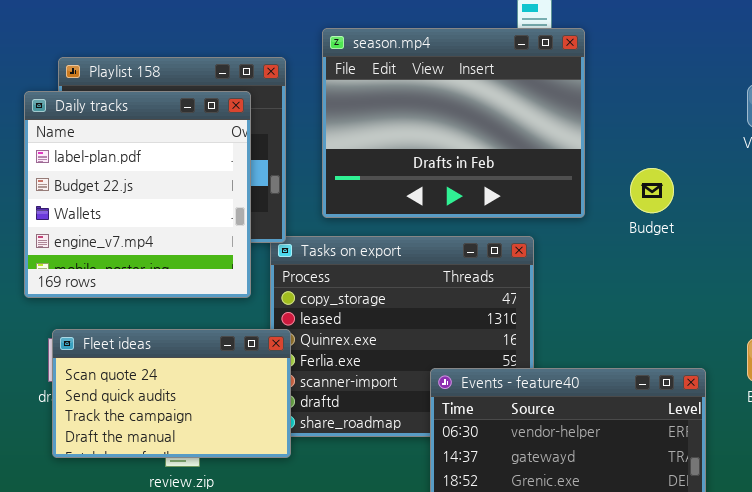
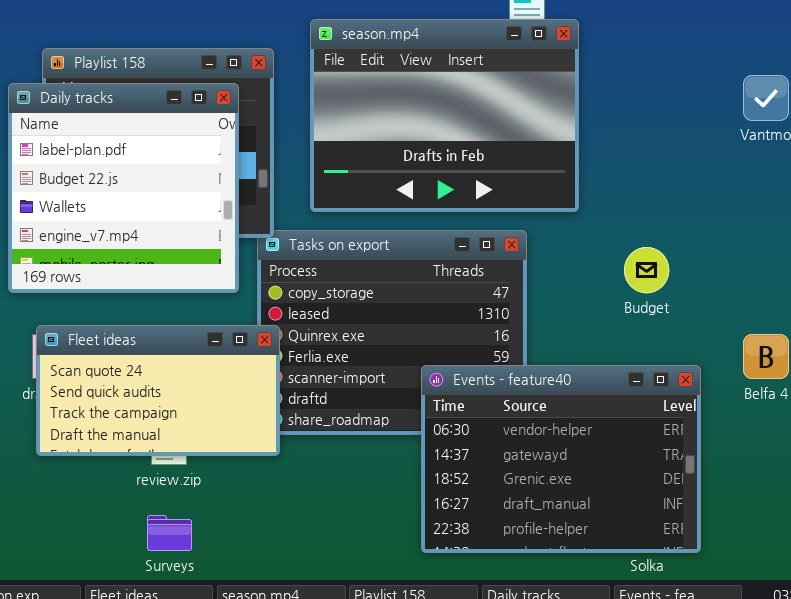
Budget: [630,168,674,213] -> [624,247,669,293], moved

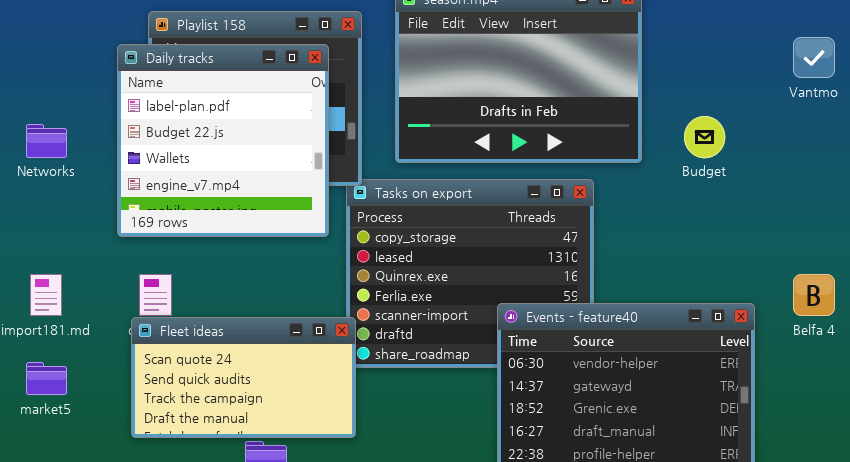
Budget: [624,247,669,293] -> [684,116,725,158], moved
Fleet ideas: [36,325,280,456] -> [131,317,356,438], moved

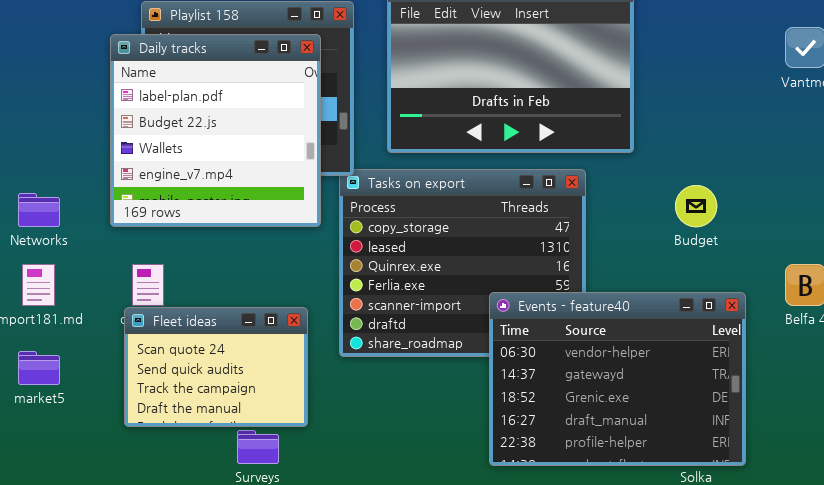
Budget: [684,116,725,158] -> [675,185,717,227], moved
Networks: [26,124,67,158] -> [18,193,60,227], moved
Fleet ideas: [131,317,356,438] -> [124,307,308,427], resized

